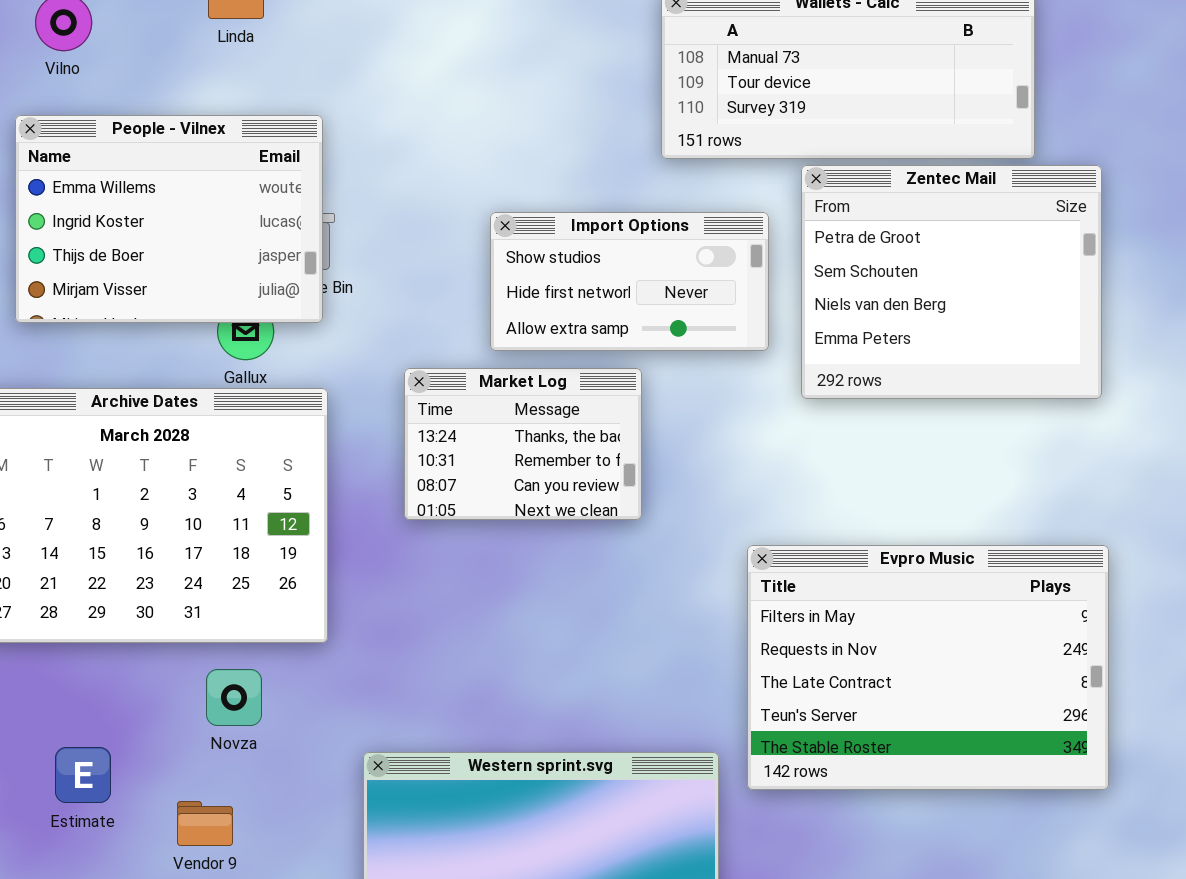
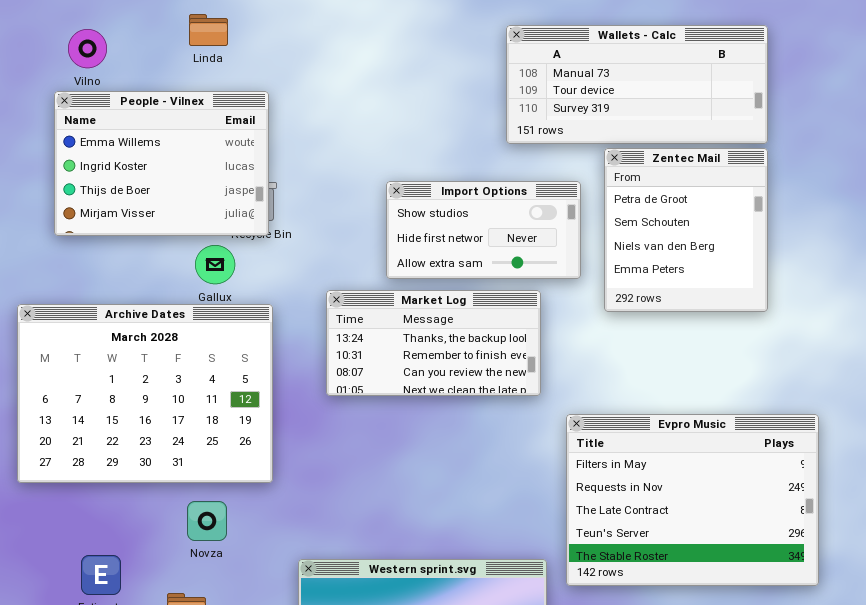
People - Vilnex: [15,115,323,323] -> [54,91,269,236], moved
Zentec Mail: [801,165,1102,399] -> [604,148,768,312], resized
Market Log: [404,368,642,520] -> [326,290,541,396], resized

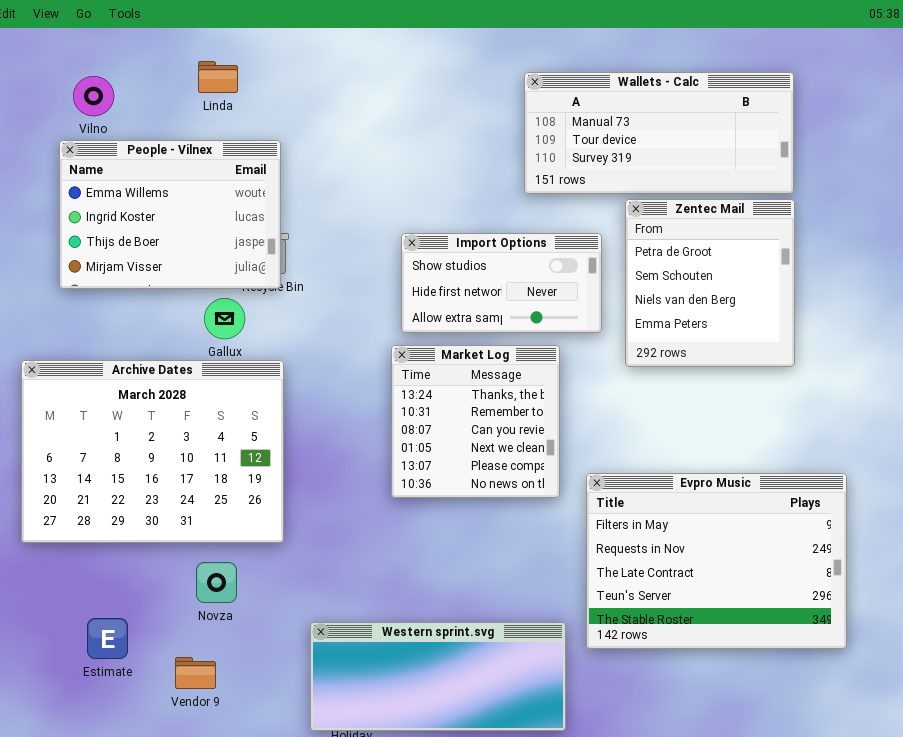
Market Log: [326,290,541,396] -> [391,345,560,498], resized

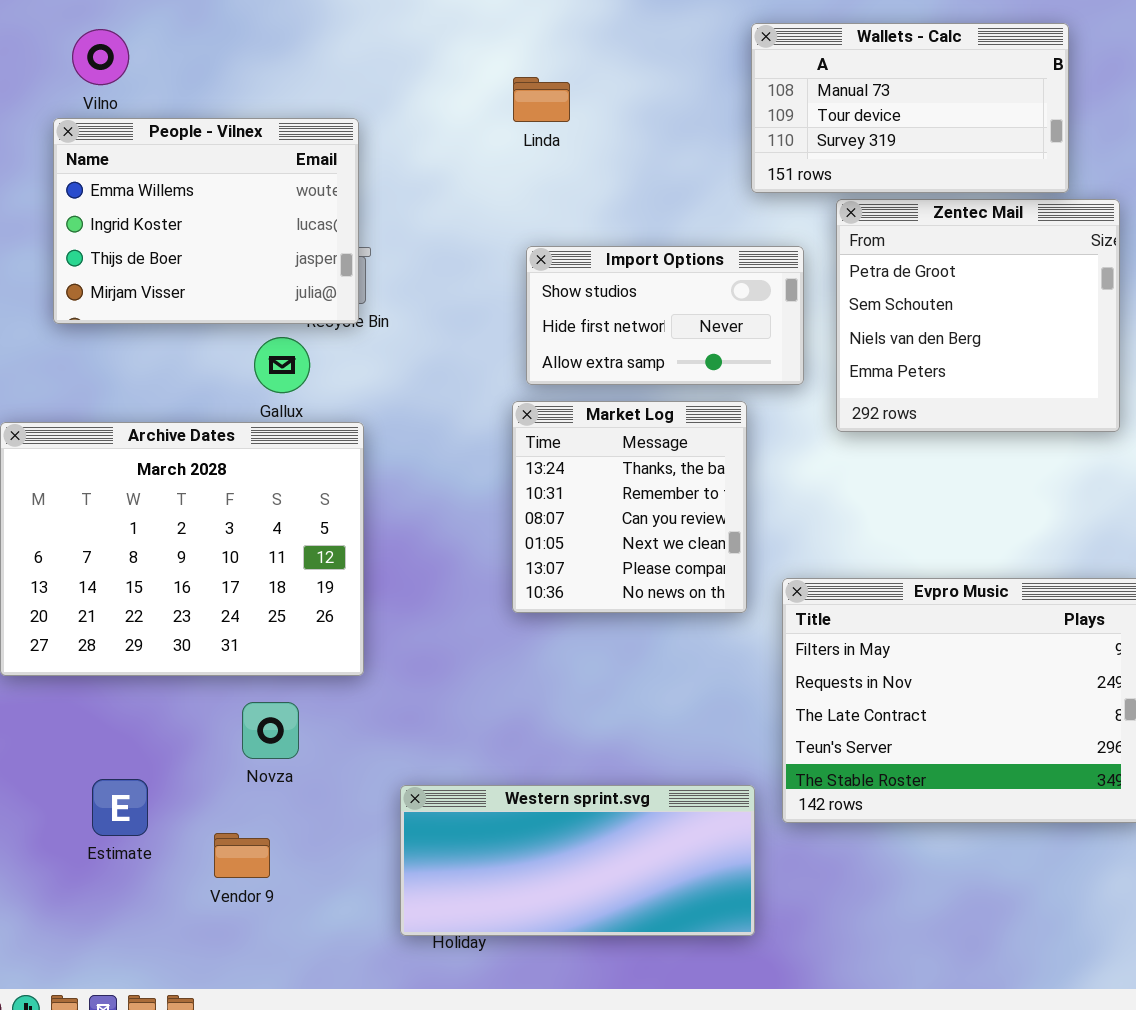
Linda: [198,61,238,93] -> [513,77,570,122], moved
Wallets - Calc: [524,72,794,194] -> [751,23,1069,193], resized
Zentec Mail: [625,199,795,367] -> [836,199,1120,432], resized

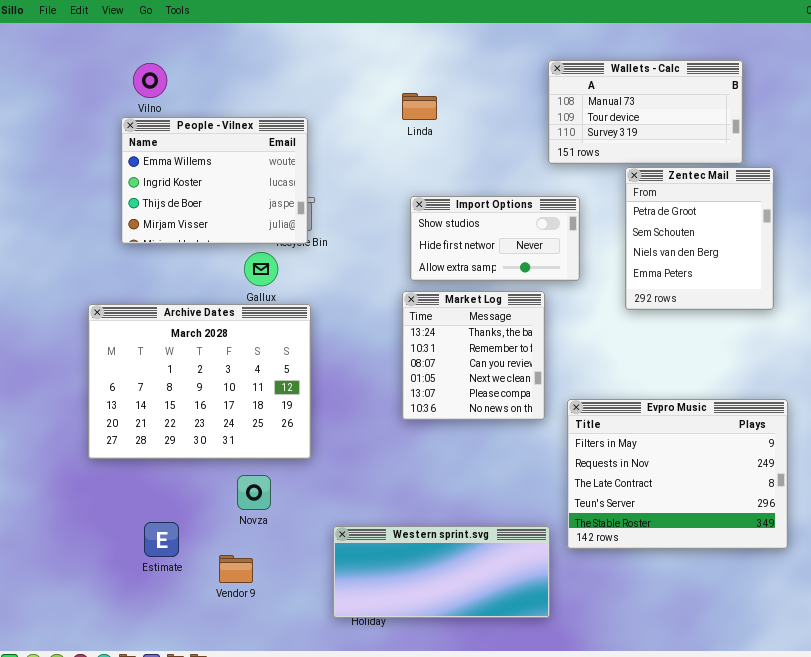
Zentec Mail: [836,199,1120,432] -> [625,167,774,310], resized

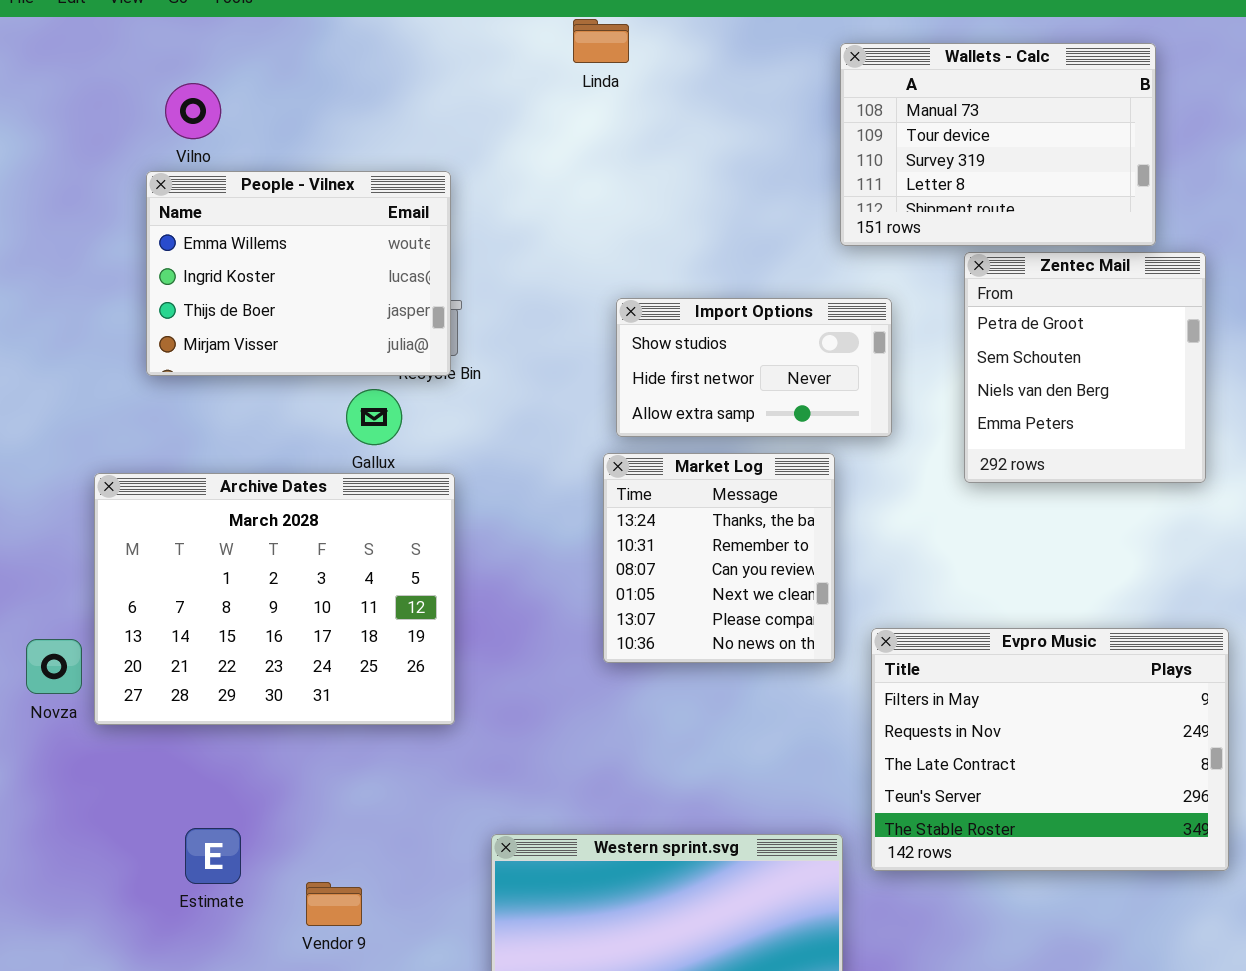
Wallets - Calc: [548,60,743,164] -> [840,43,1156,246], resized
Linda: [402,93,437,120] -> [573,19,629,63], moved
Novza: [237,475,271,510] -> [26,639,82,694], moved

